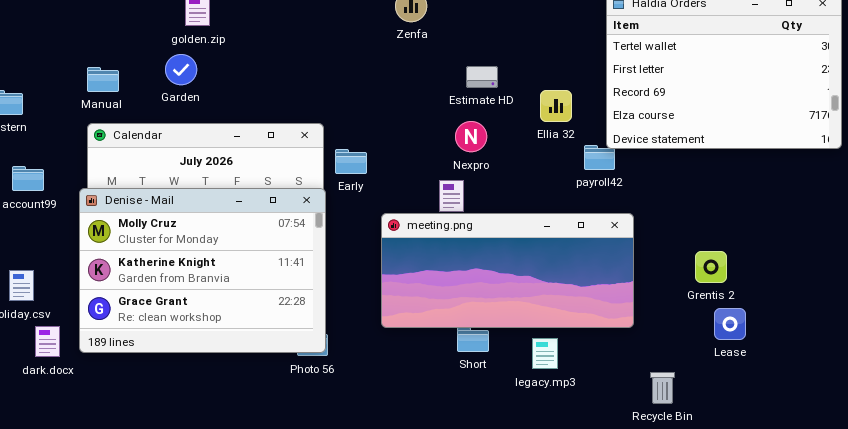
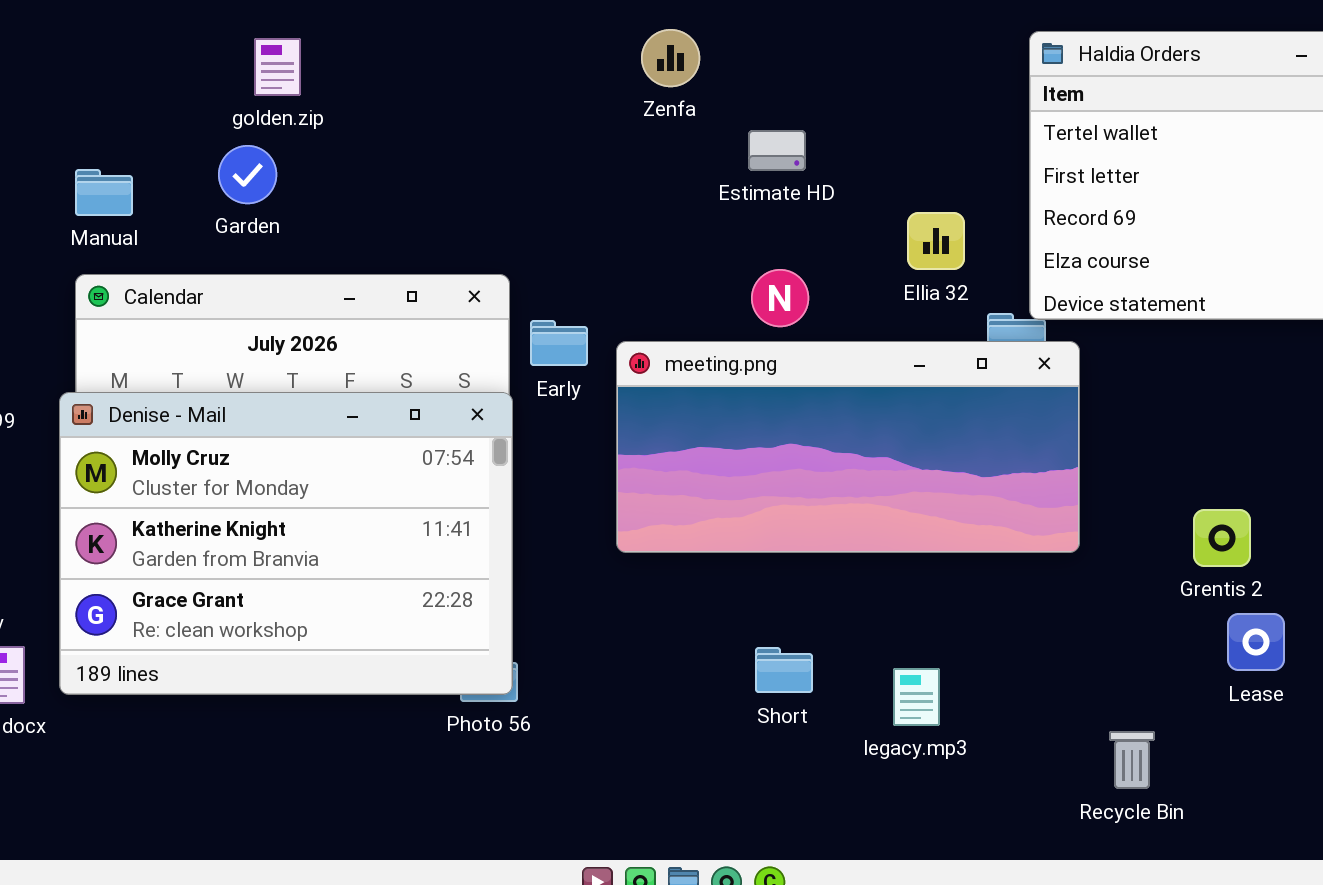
Estimate HD: [466,66,498,88] -> [748,130,806,171], moved
meeting.png: [381,213,634,328] -> [616,341,1080,553], moved

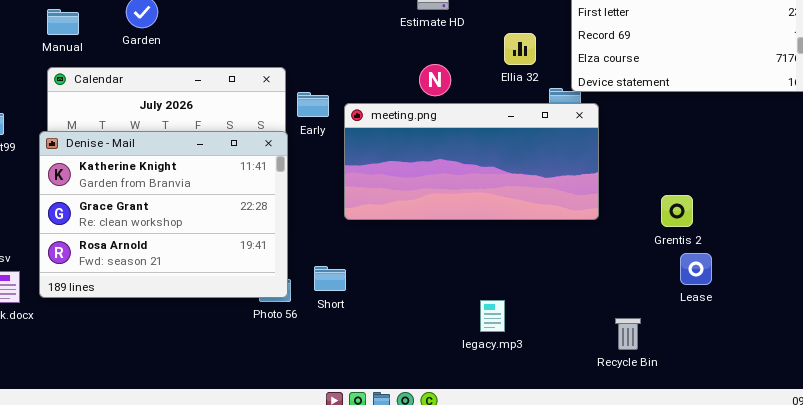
Denise - Mail: [59,392,513,695] -> [39,131,288,298], scrolled down 1 row
Short: [755,647,813,693] -> [314,266,346,291], moved
legacy.mp3: [893,668,940,726] -> [480,300,505,332], moved

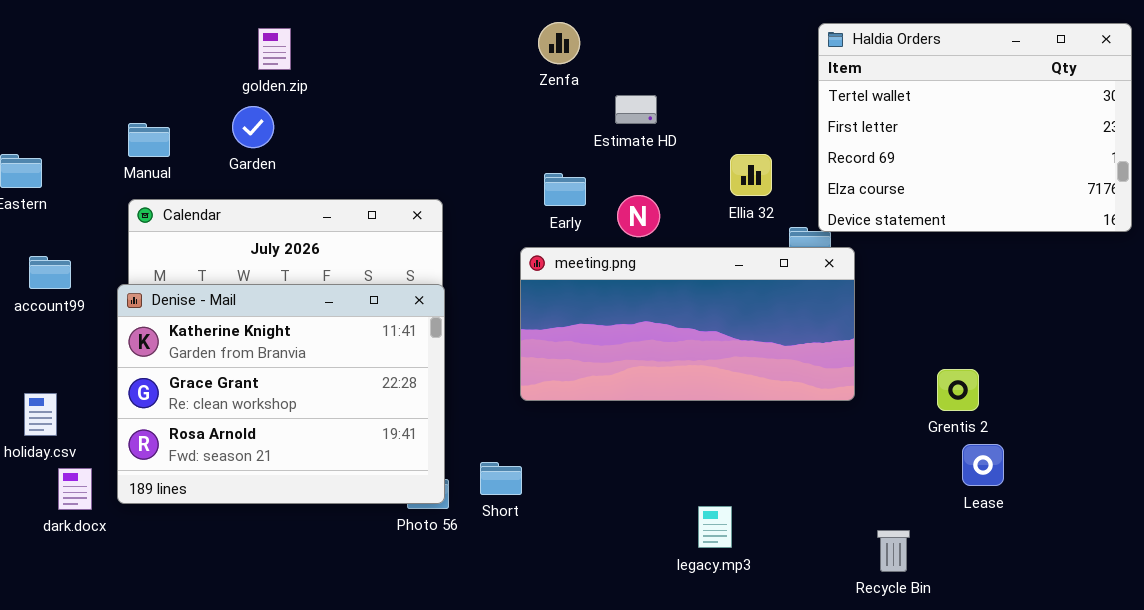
Early: [297,92,329,117] -> [544,173,586,206], moved

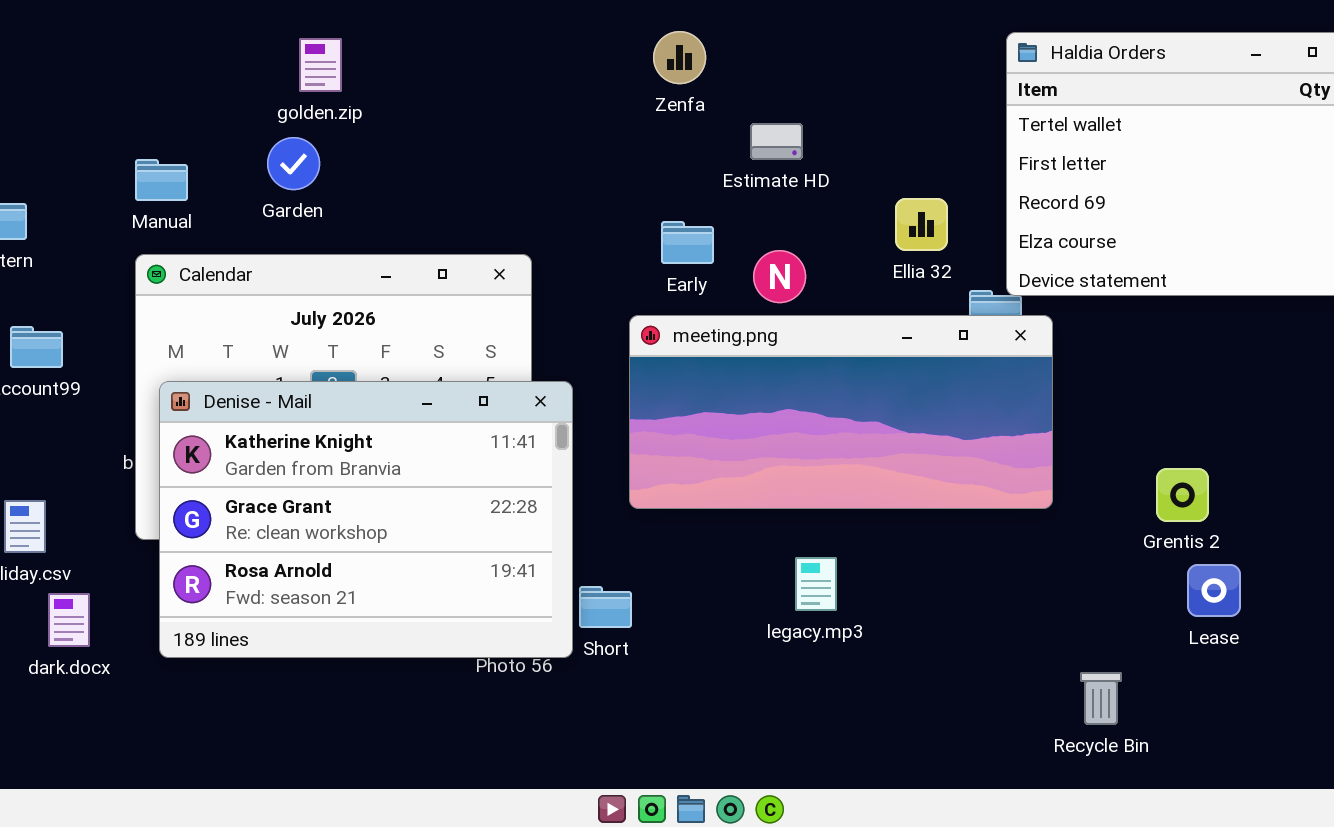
Denise - Mail: [117,284,445,504] -> [159,381,573,658], moved
legacy.mp3: [698,506,732,548] -> [795,557,837,611], moved

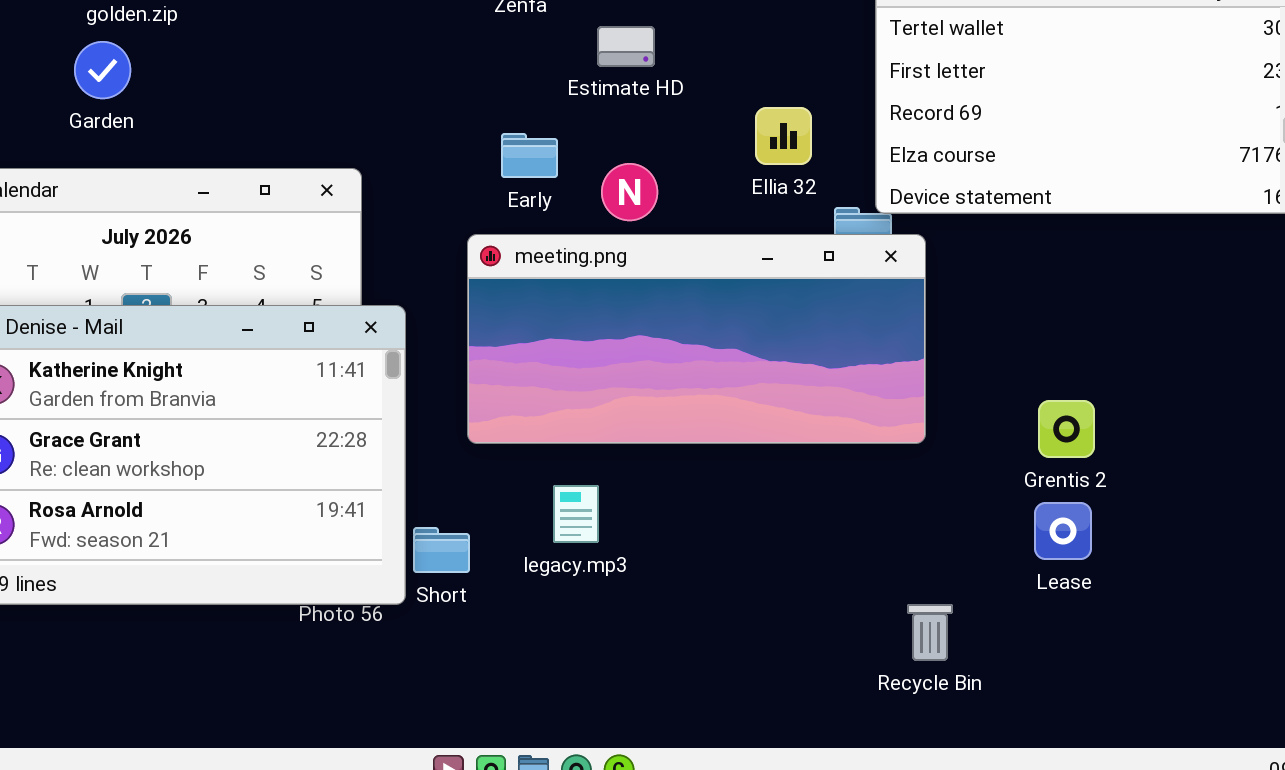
legacy.mp3: [795,557,837,611] -> [553,485,599,543], moved
Lease: [1187,564,1241,617] -> [1034,502,1092,560], moved
Recycle Bin: [1080,672,1122,725] -> [907,604,953,661], moved

